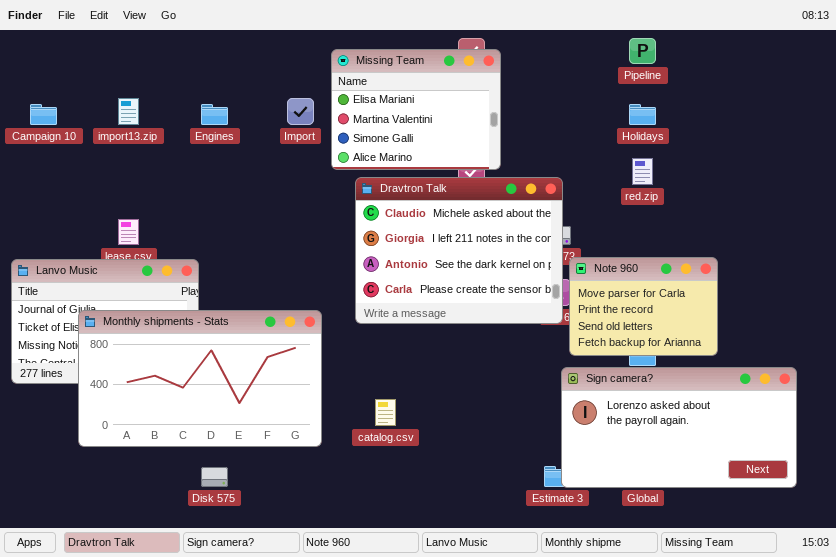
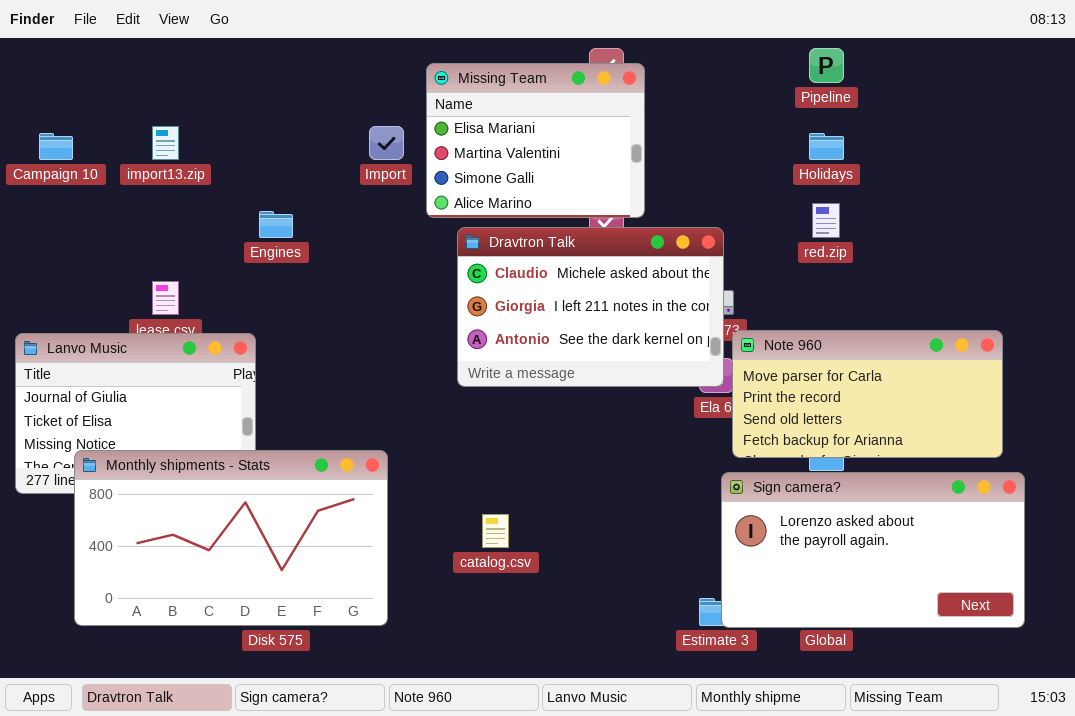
Engines: [201,104,228,125] -> [259,211,293,238], moved
Dravtron Talk: [355,177,563,324] -> [457,227,724,387], resized
Note 960: [569,257,718,356] -> [732,330,1003,458], resized
Monthly shipments - Stats: [78,310,322,447] -> [74,450,388,626], moved

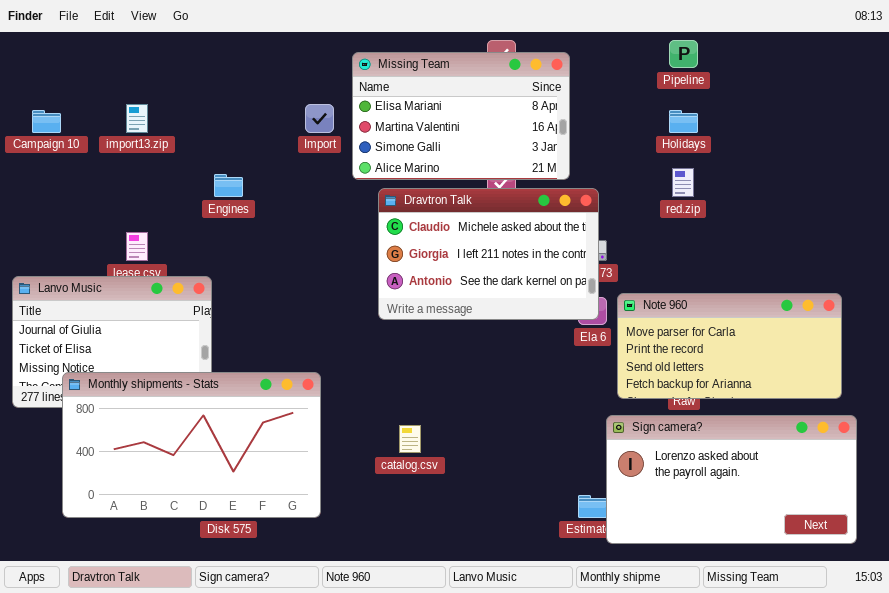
Missing Team: [426,63,645,218] -> [352,52,570,180], resized
Note 960: [732,330,1003,458] -> [617,293,842,399], moved
Sign camera?: [721,472,1025,628] -> [606,415,857,544], moved

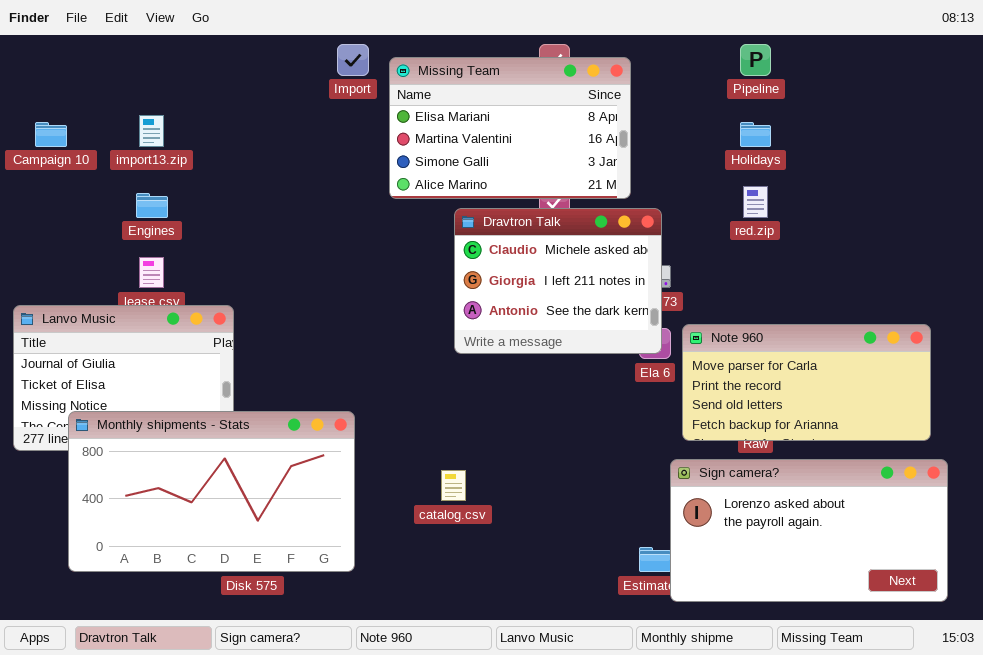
Import: [305,104,334,133] -> [337,44,369,76], moved
Engines: [214,174,243,197] -> [136,193,168,218], moved
Dravtron Talk: [378,188,599,320] -> [454,208,662,354], resized

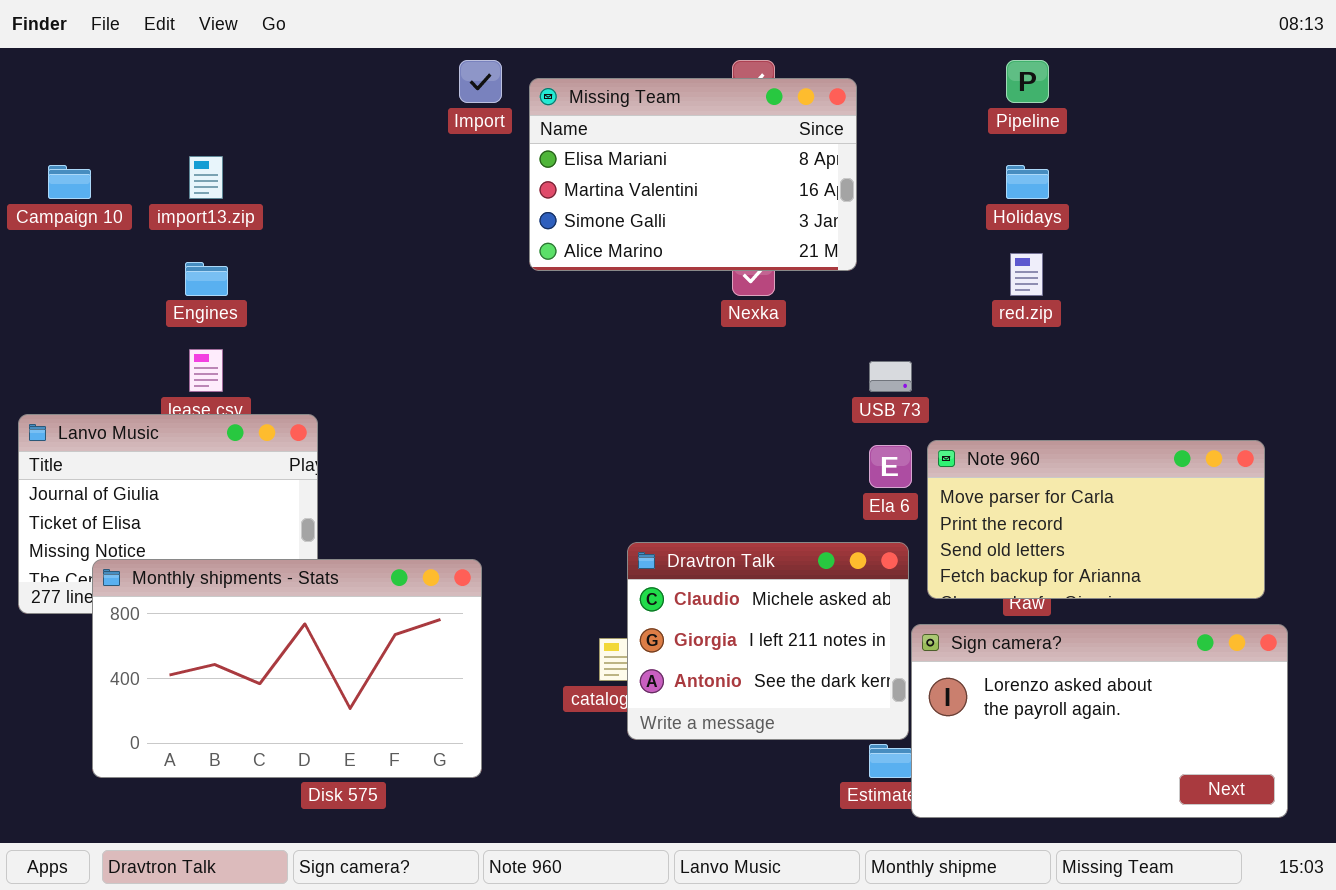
Dravtron Talk: [454,208,662,354] -> [627,542,909,740], moved

